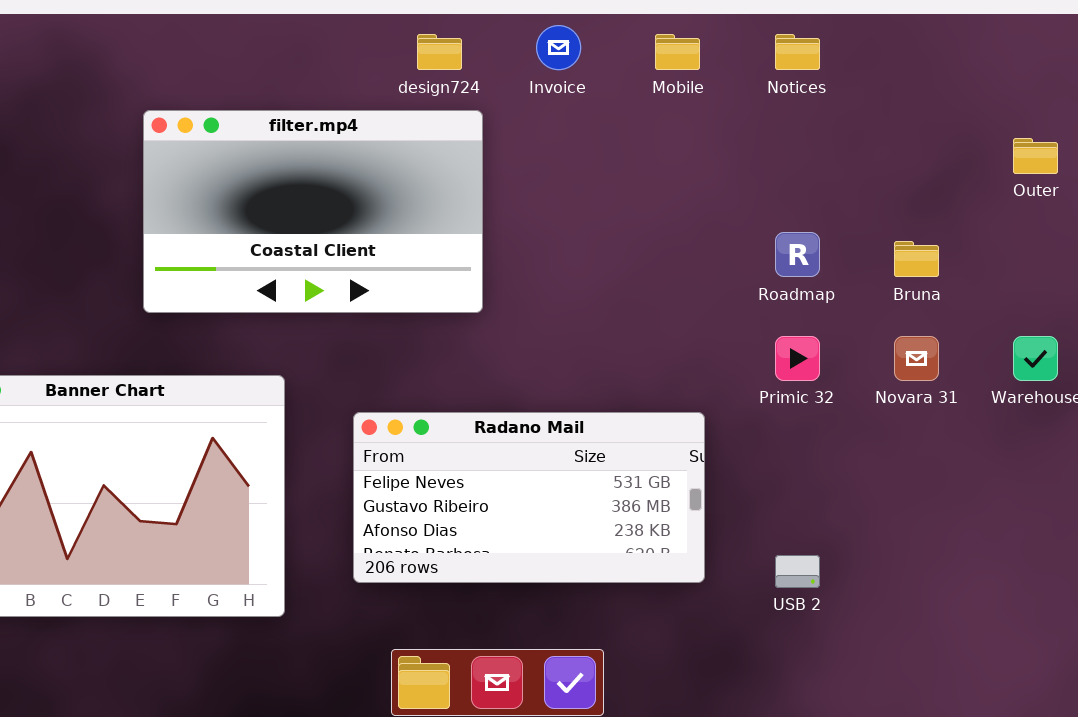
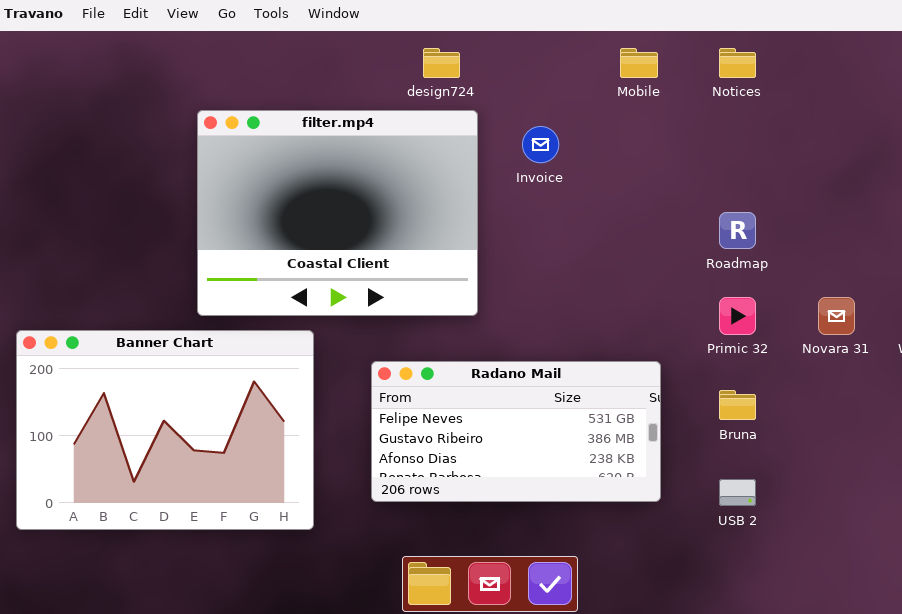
Invoice: [536,25,581,70] -> [522,126,559,163], moved
filter.mp4: [143,110,483,313] -> [197,110,478,316], resized
Bruna: [894,241,939,277] -> [719,390,756,420], moved

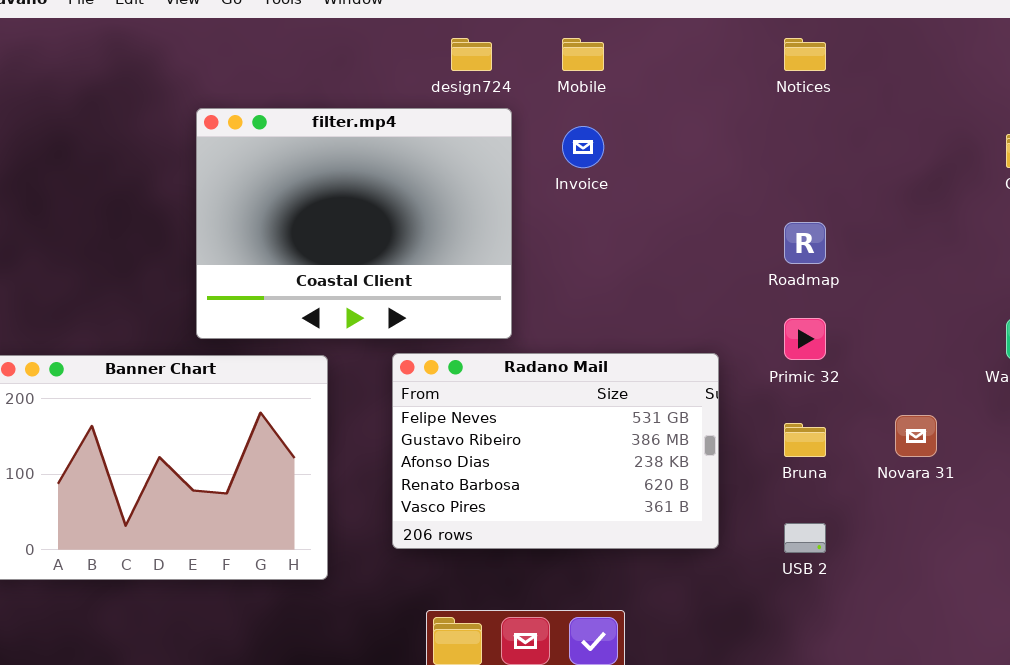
Mobile: [620,48,658,78] -> [562,38,604,71], moved
Novara 31: [818,297,855,335] -> [895,415,937,457], moved
Radano Mail: [371,361,661,502] -> [392,353,719,549], resized

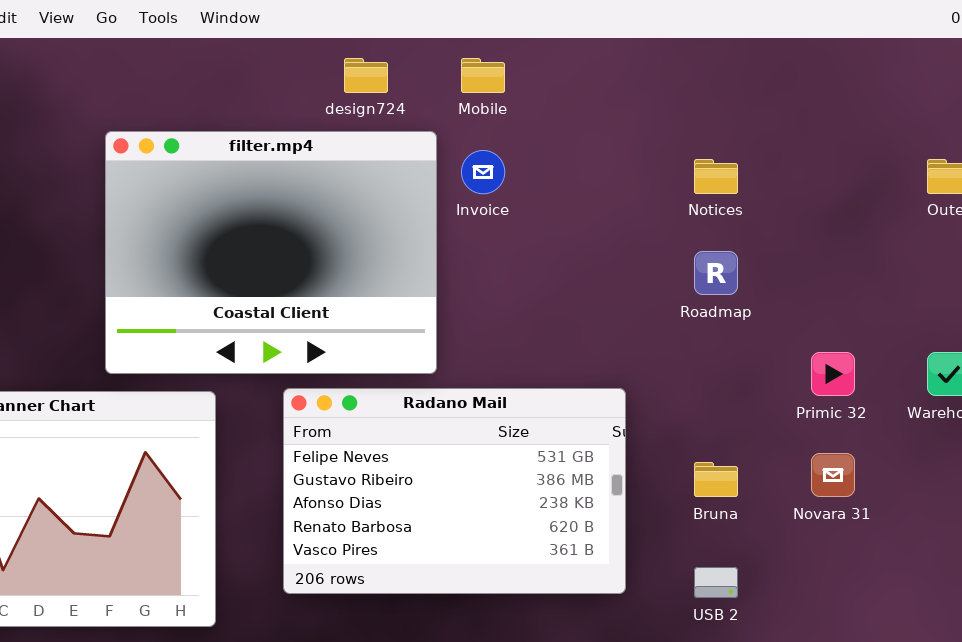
Notices: [784,38,826,71] -> [694,159,738,194], moved
filter.mp4: [196,108,512,339] -> [105,131,437,374], moved
Primic 32: [784,318,826,360] -> [811,352,855,396], moved

